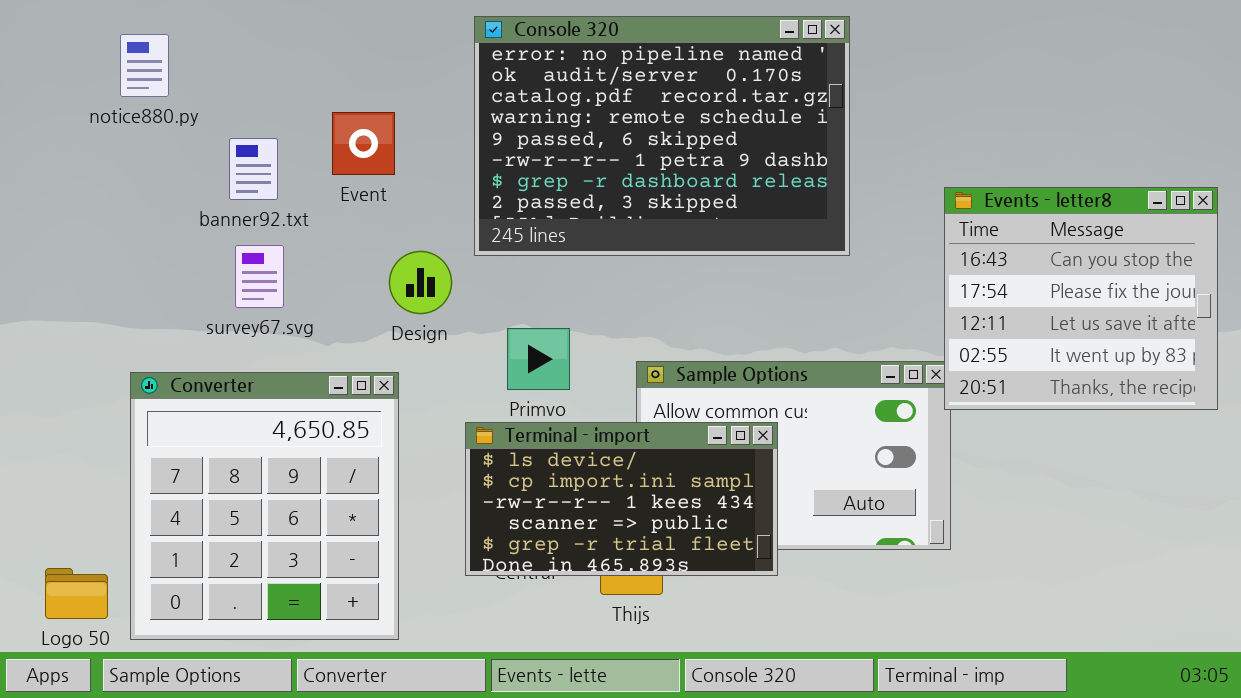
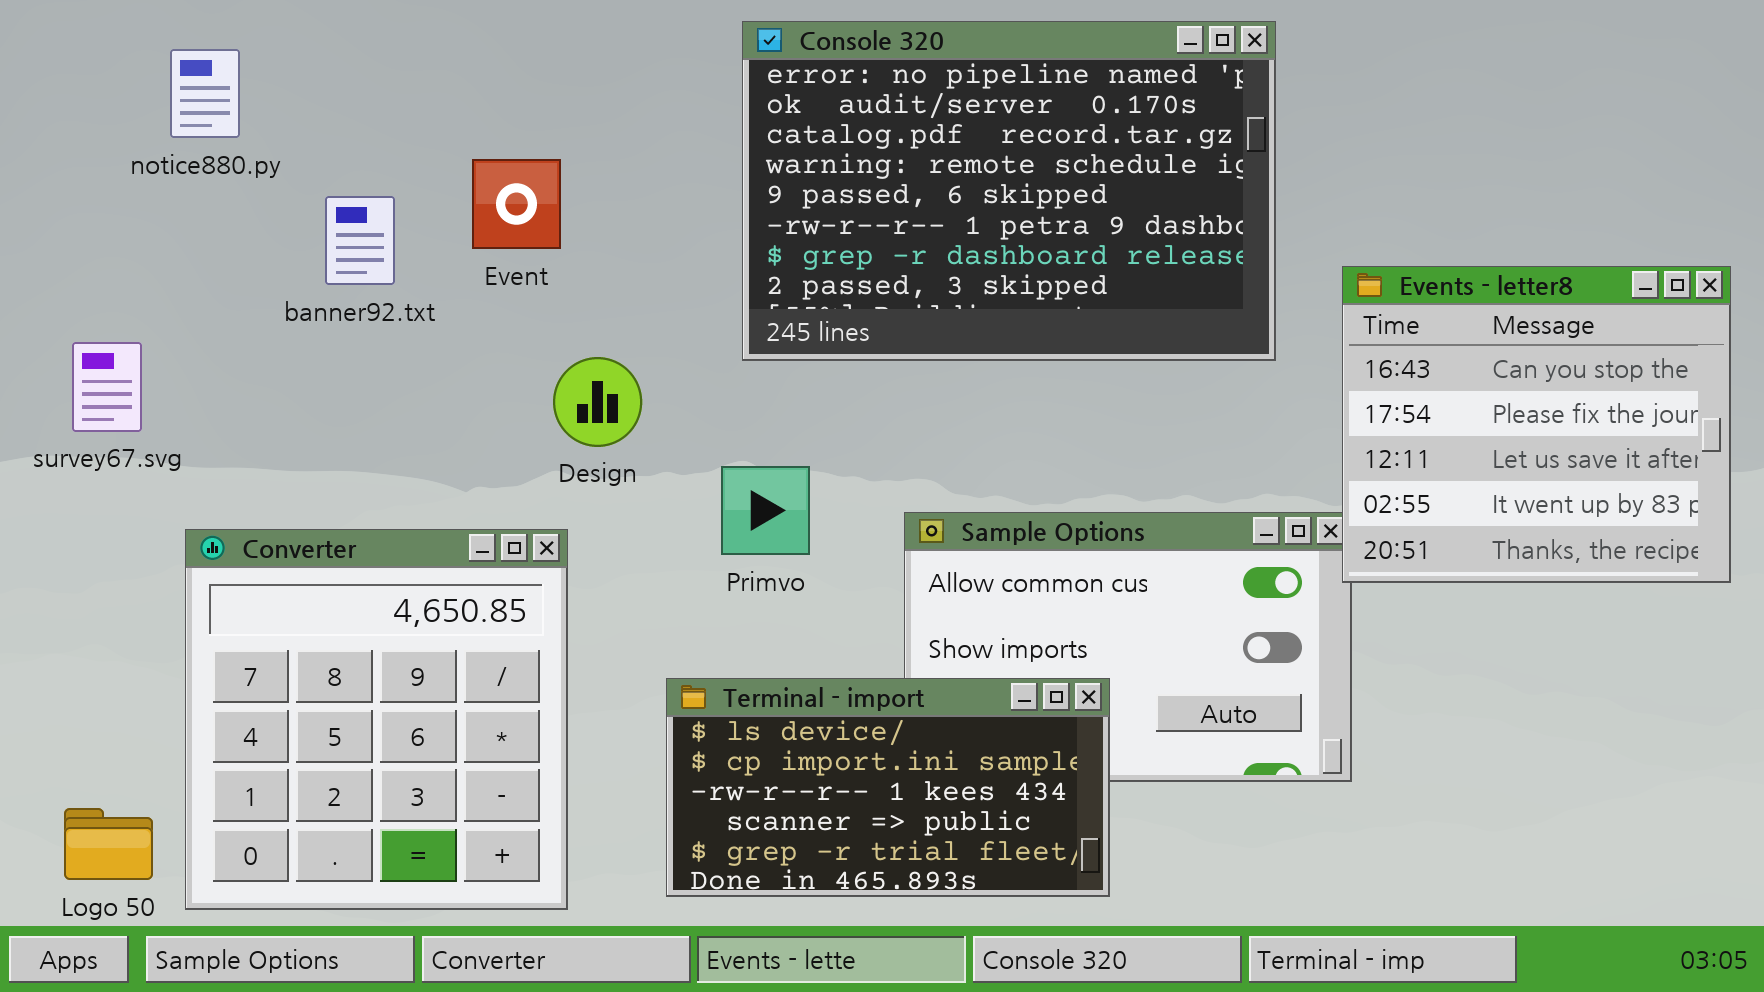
Console 320: [474,16,850,256] -> [742,21,1276,361], moved
survey67.svg: [235,245,284,308] -> [72,342,142,432], moved
Terminal - import: [465,422,778,576] -> [666,678,1110,897], moved

